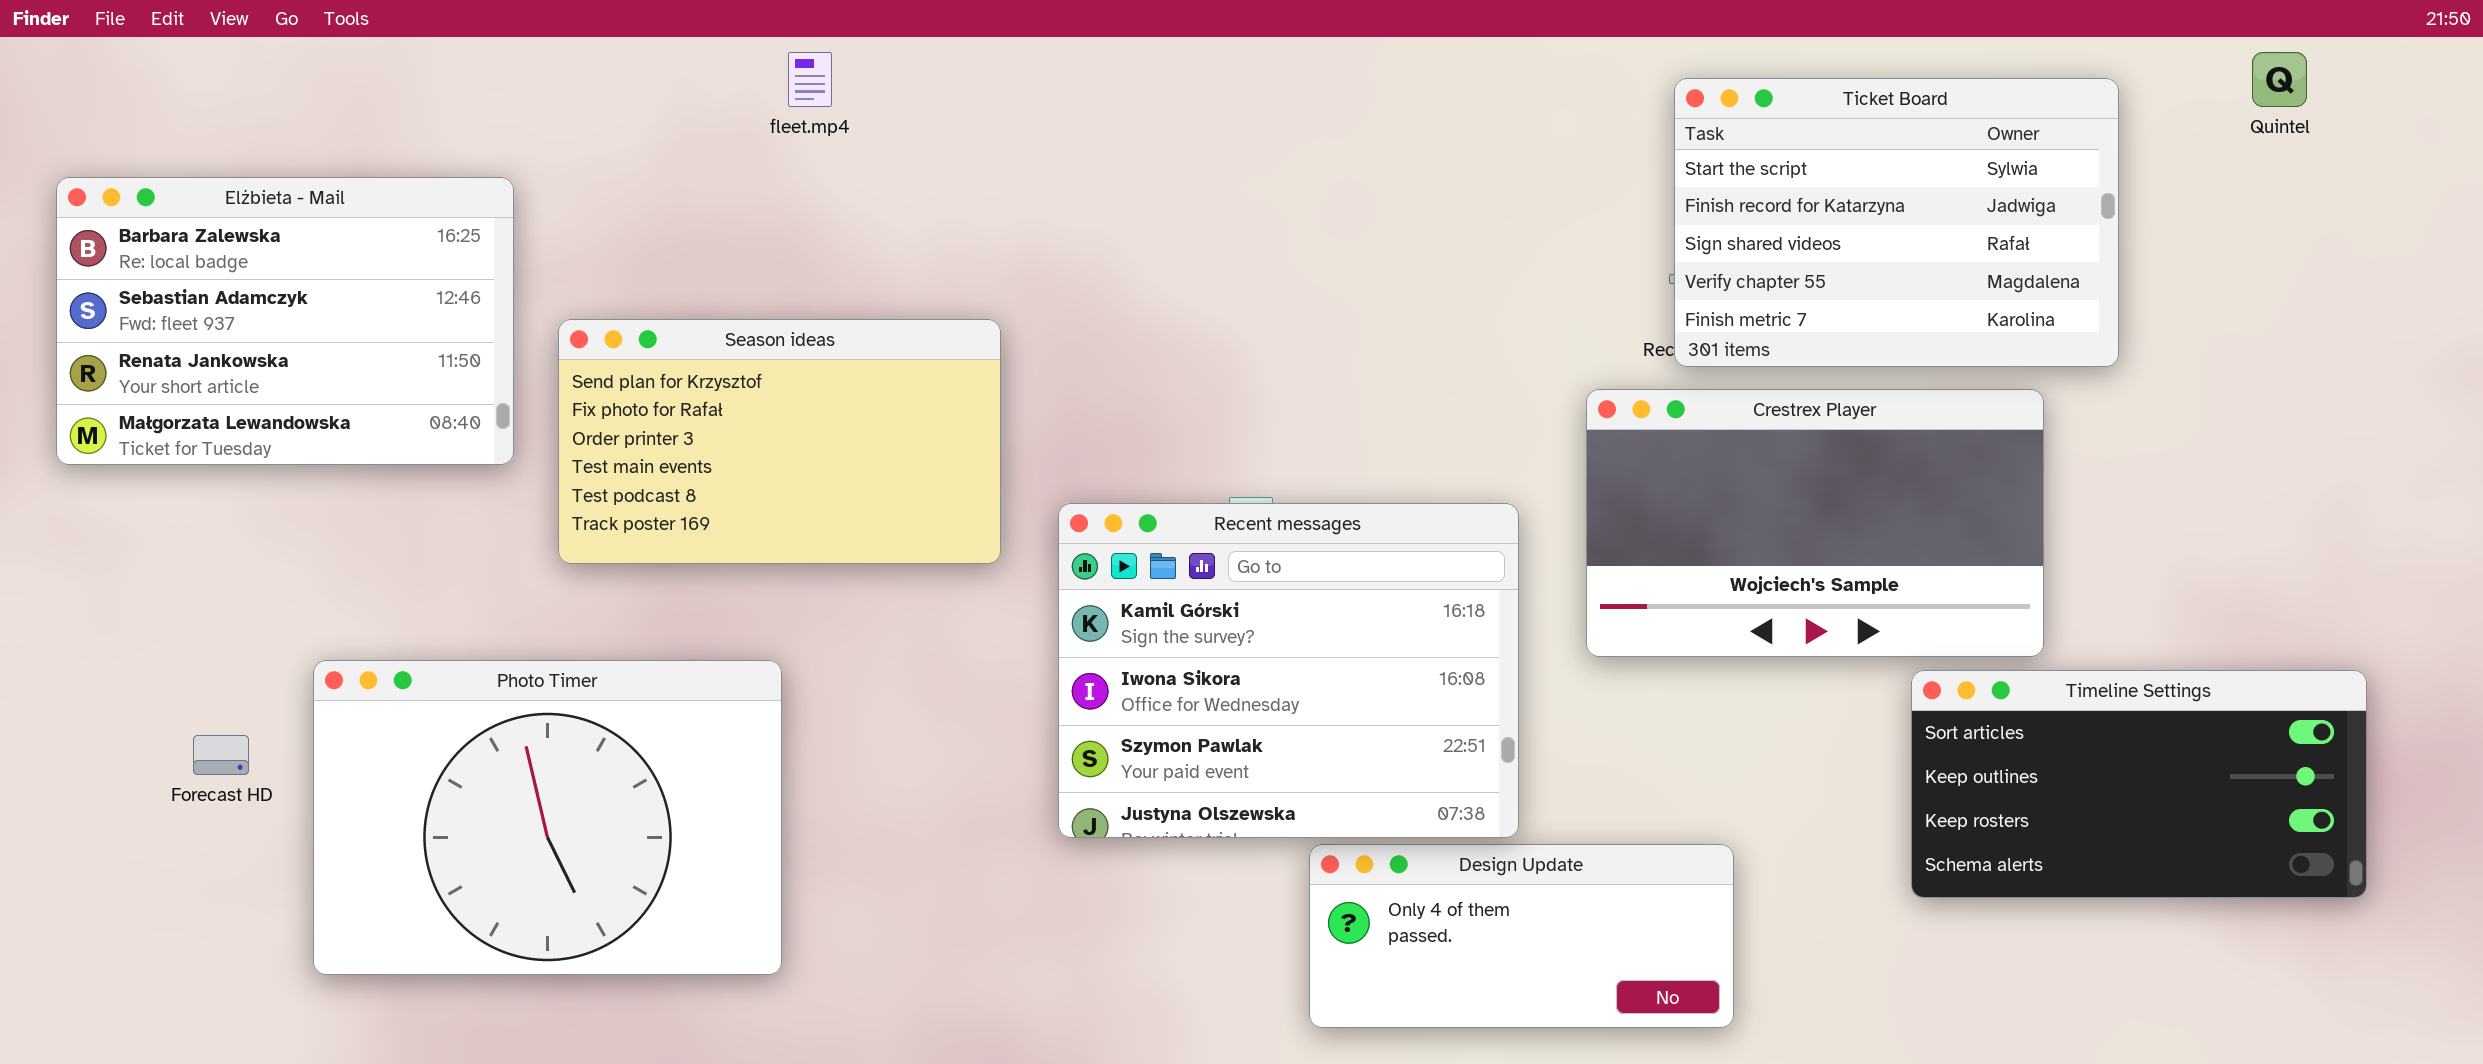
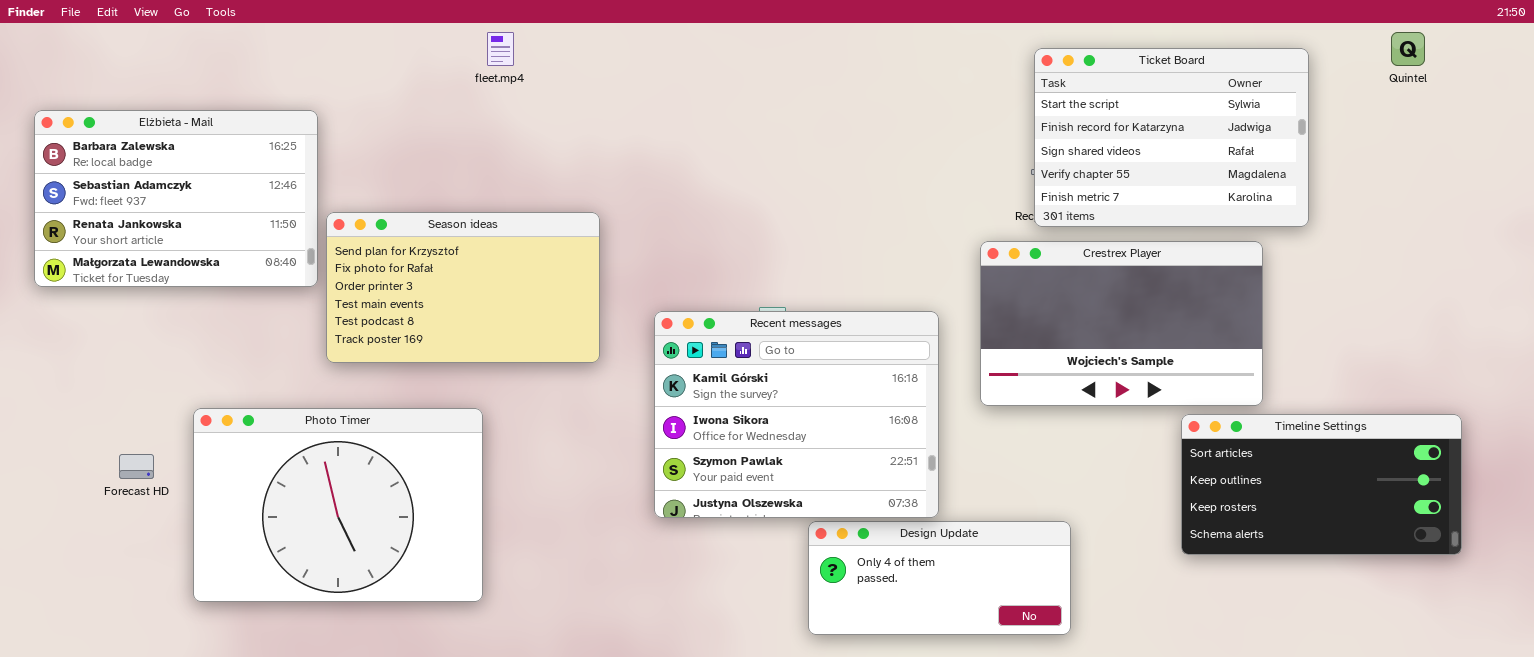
Season ideas: [558,319,1001,564] -> [326,212,600,363], moved

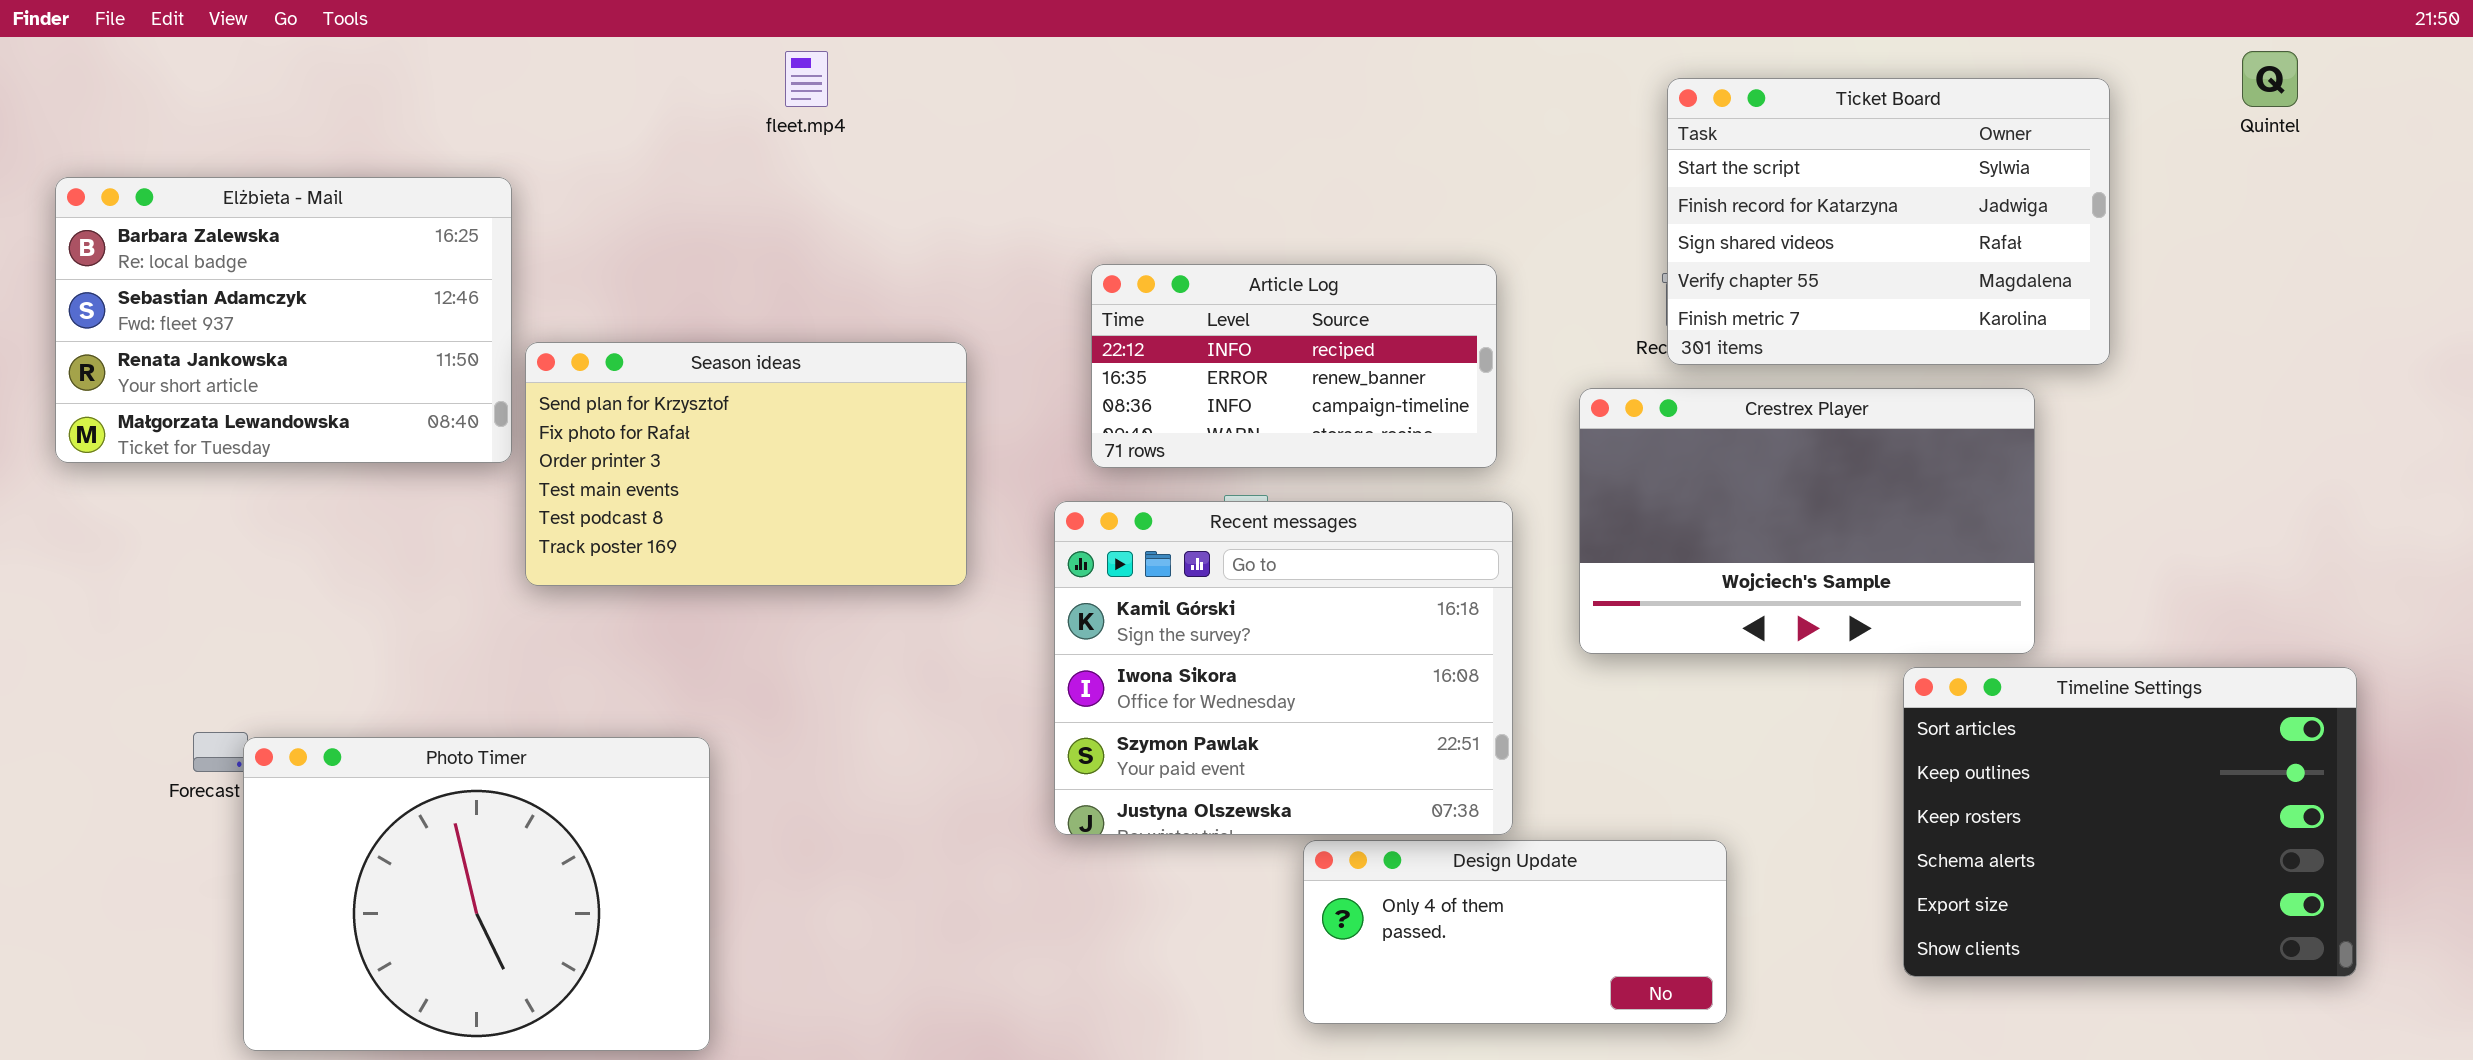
Article Log: none -> [1091,264,1497,468], opened
Photo Timer: [193,408,483,602] -> [243,737,710,1051], moved
Timeline Settings: [1181,414,1462,555] -> [1903,667,2357,977], resized

